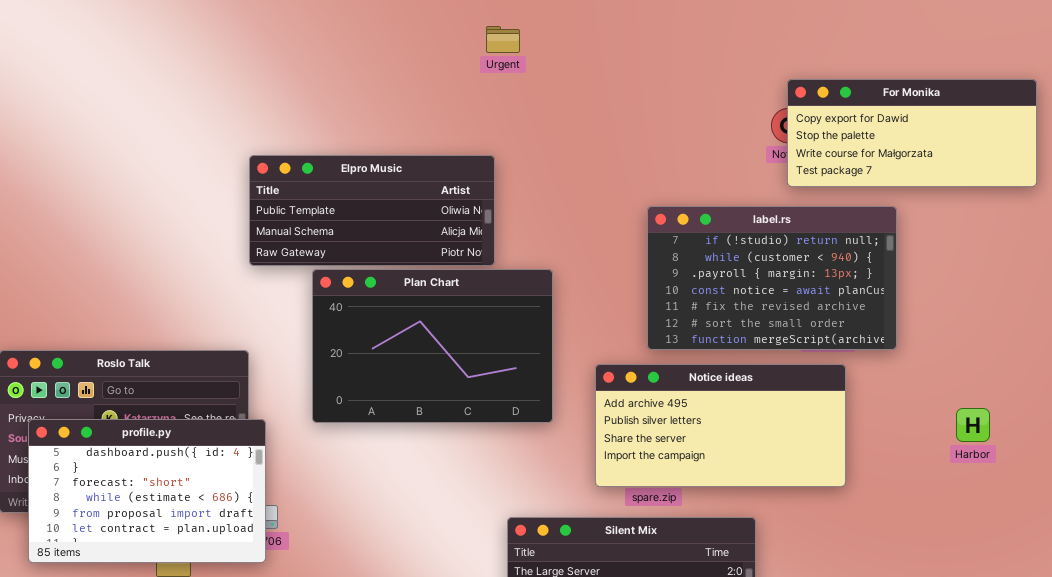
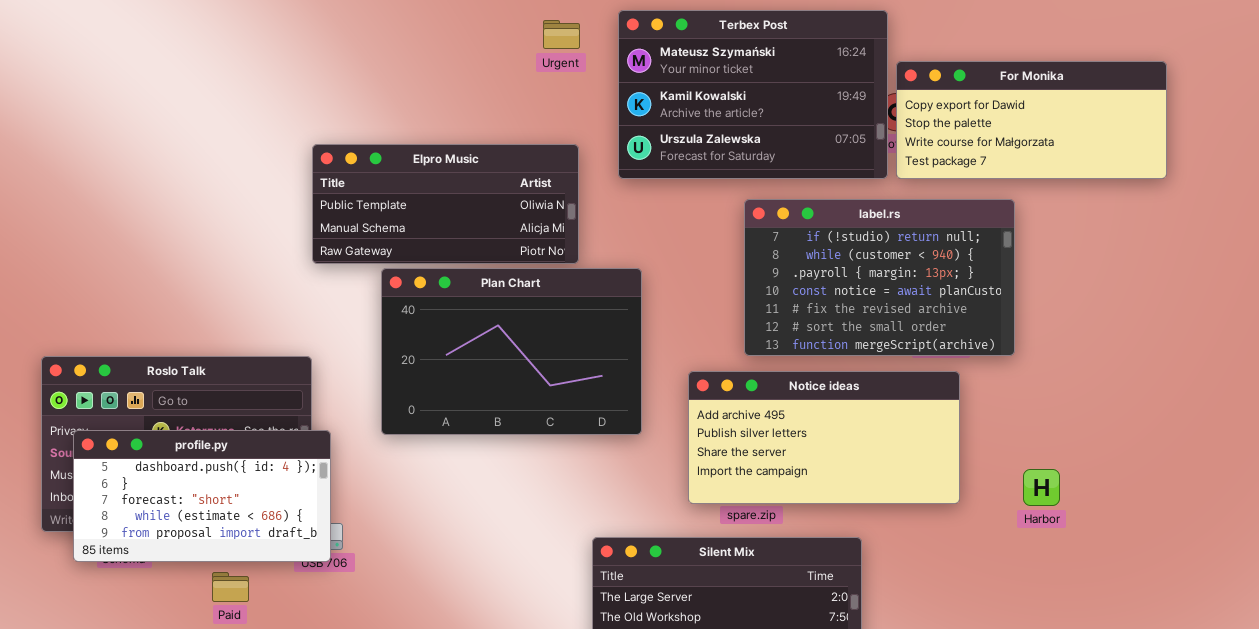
Urgent: [486,26,520,53] -> [543,20,580,49], moved
Terbex Post: none -> [618,10,888,179], opened
Harbor: [956,408,990,442] -> [1023,469,1060,506], moved
profile.py: [28,419,266,563] -> [73,430,331,562], resized

